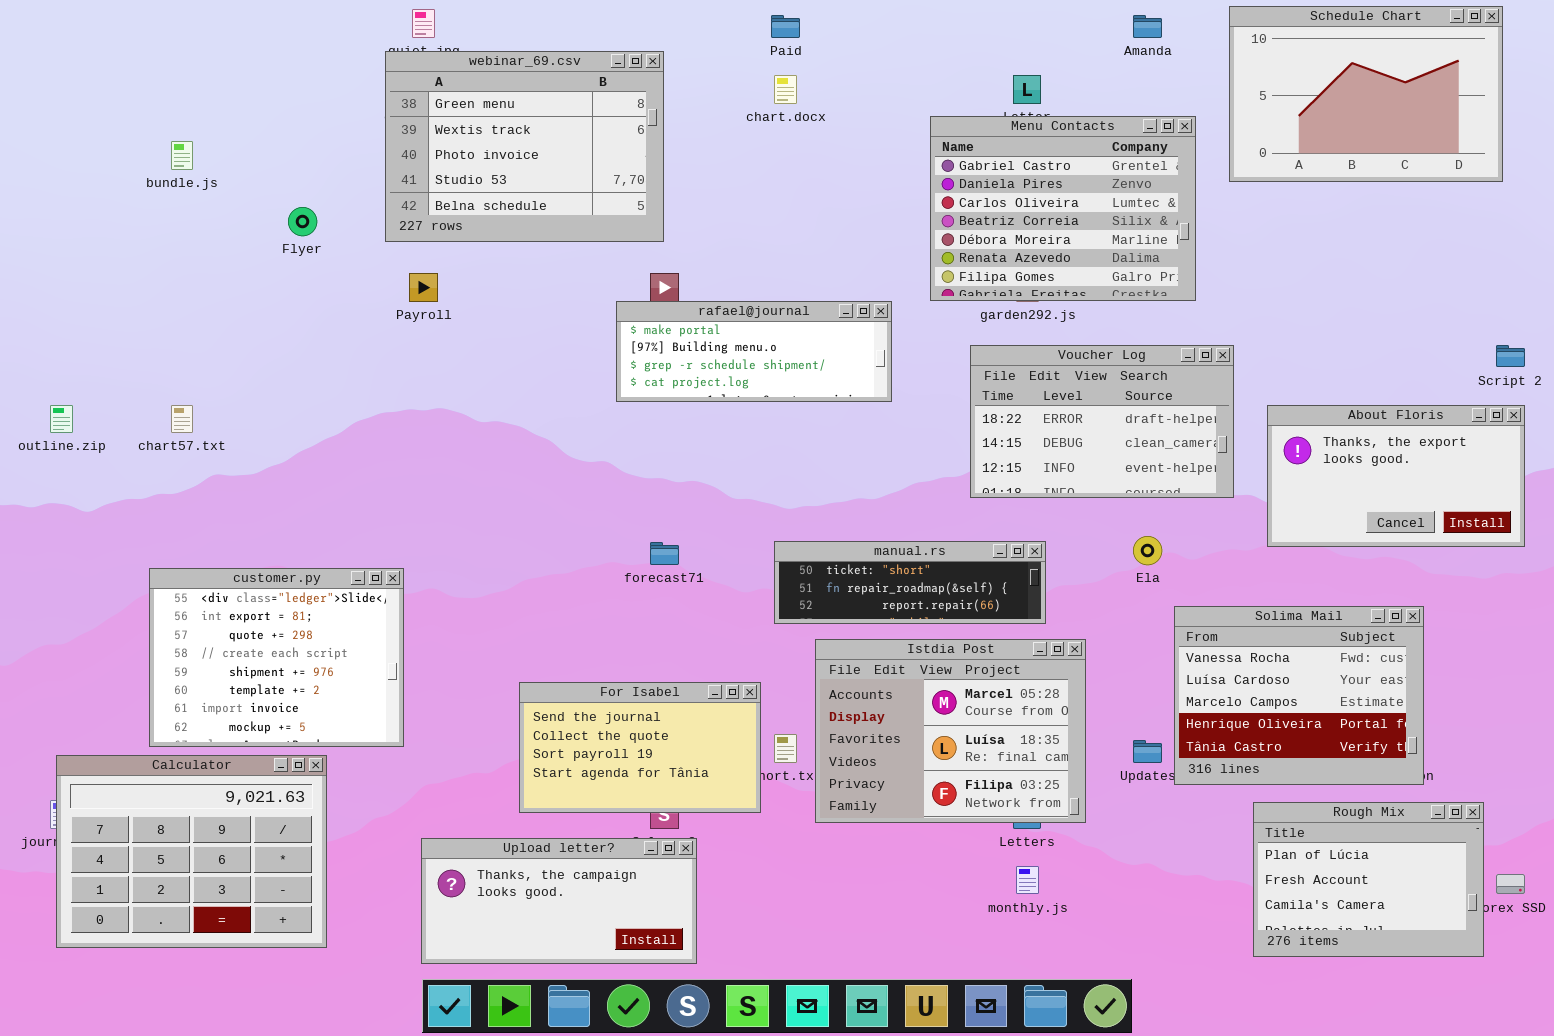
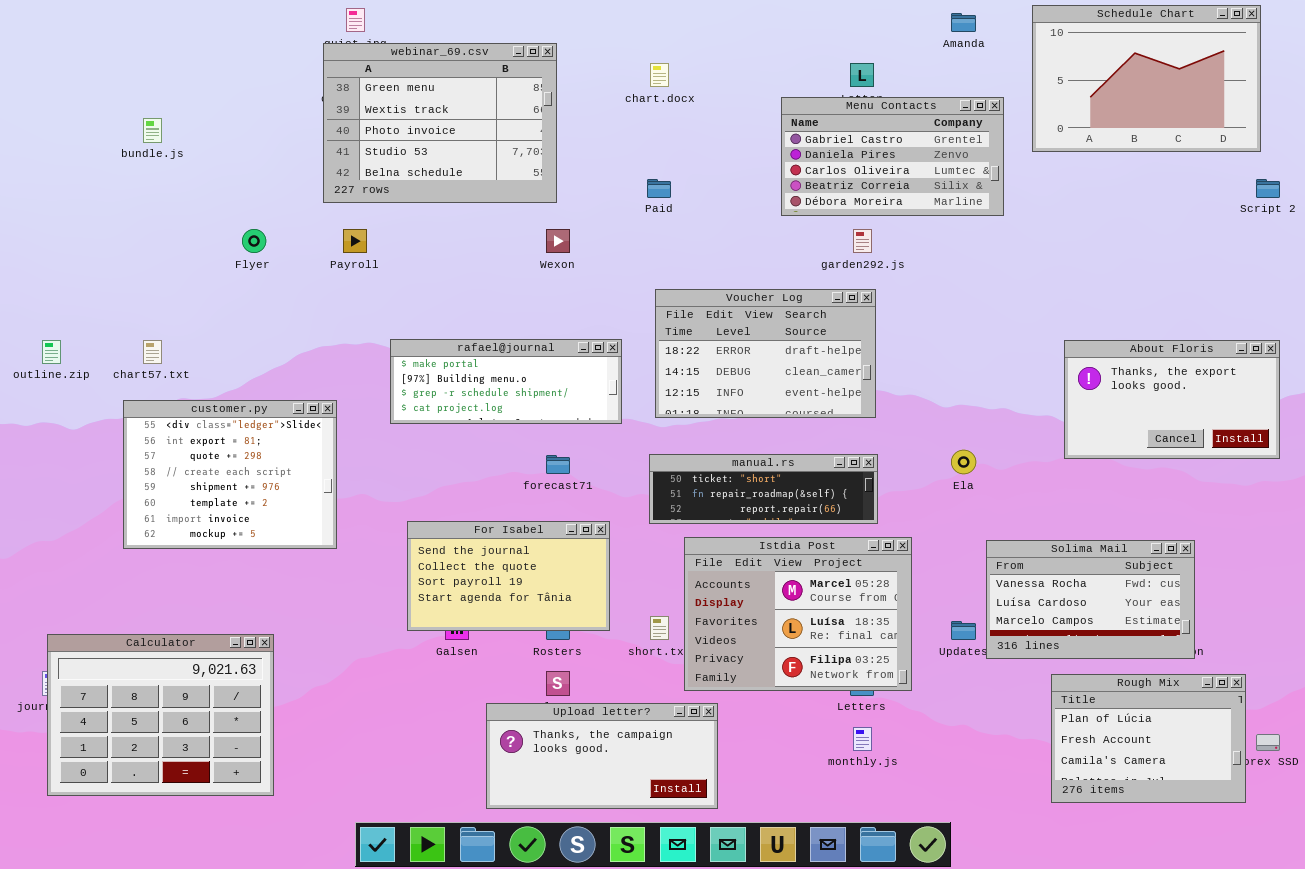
Paid: [771,15,800,38] -> [647,179,671,198], moved
Menu Contacts: [930,116,1196,301] -> [781,97,1004,216], resized
Flyer: [288,207,317,236] -> [242,229,266,253], moved
rafael@journal: [616,301,892,402] -> [390,339,622,424], moved
Voucher Log: [970,345,1234,498] -> [655,289,876,418], moved
Script 2: [1496,345,1525,367] -> [1256,179,1280,198], moved
customer.py: [149,568,404,747] -> [123,400,337,549], moved
Solima Mail: [1174,606,1424,785] -> [986,540,1195,659], resized
For Isabel: [519,682,761,813] -> [407,521,610,631], moved
Upload letter?: [421,838,697,964] -> [486,703,718,809], moved

